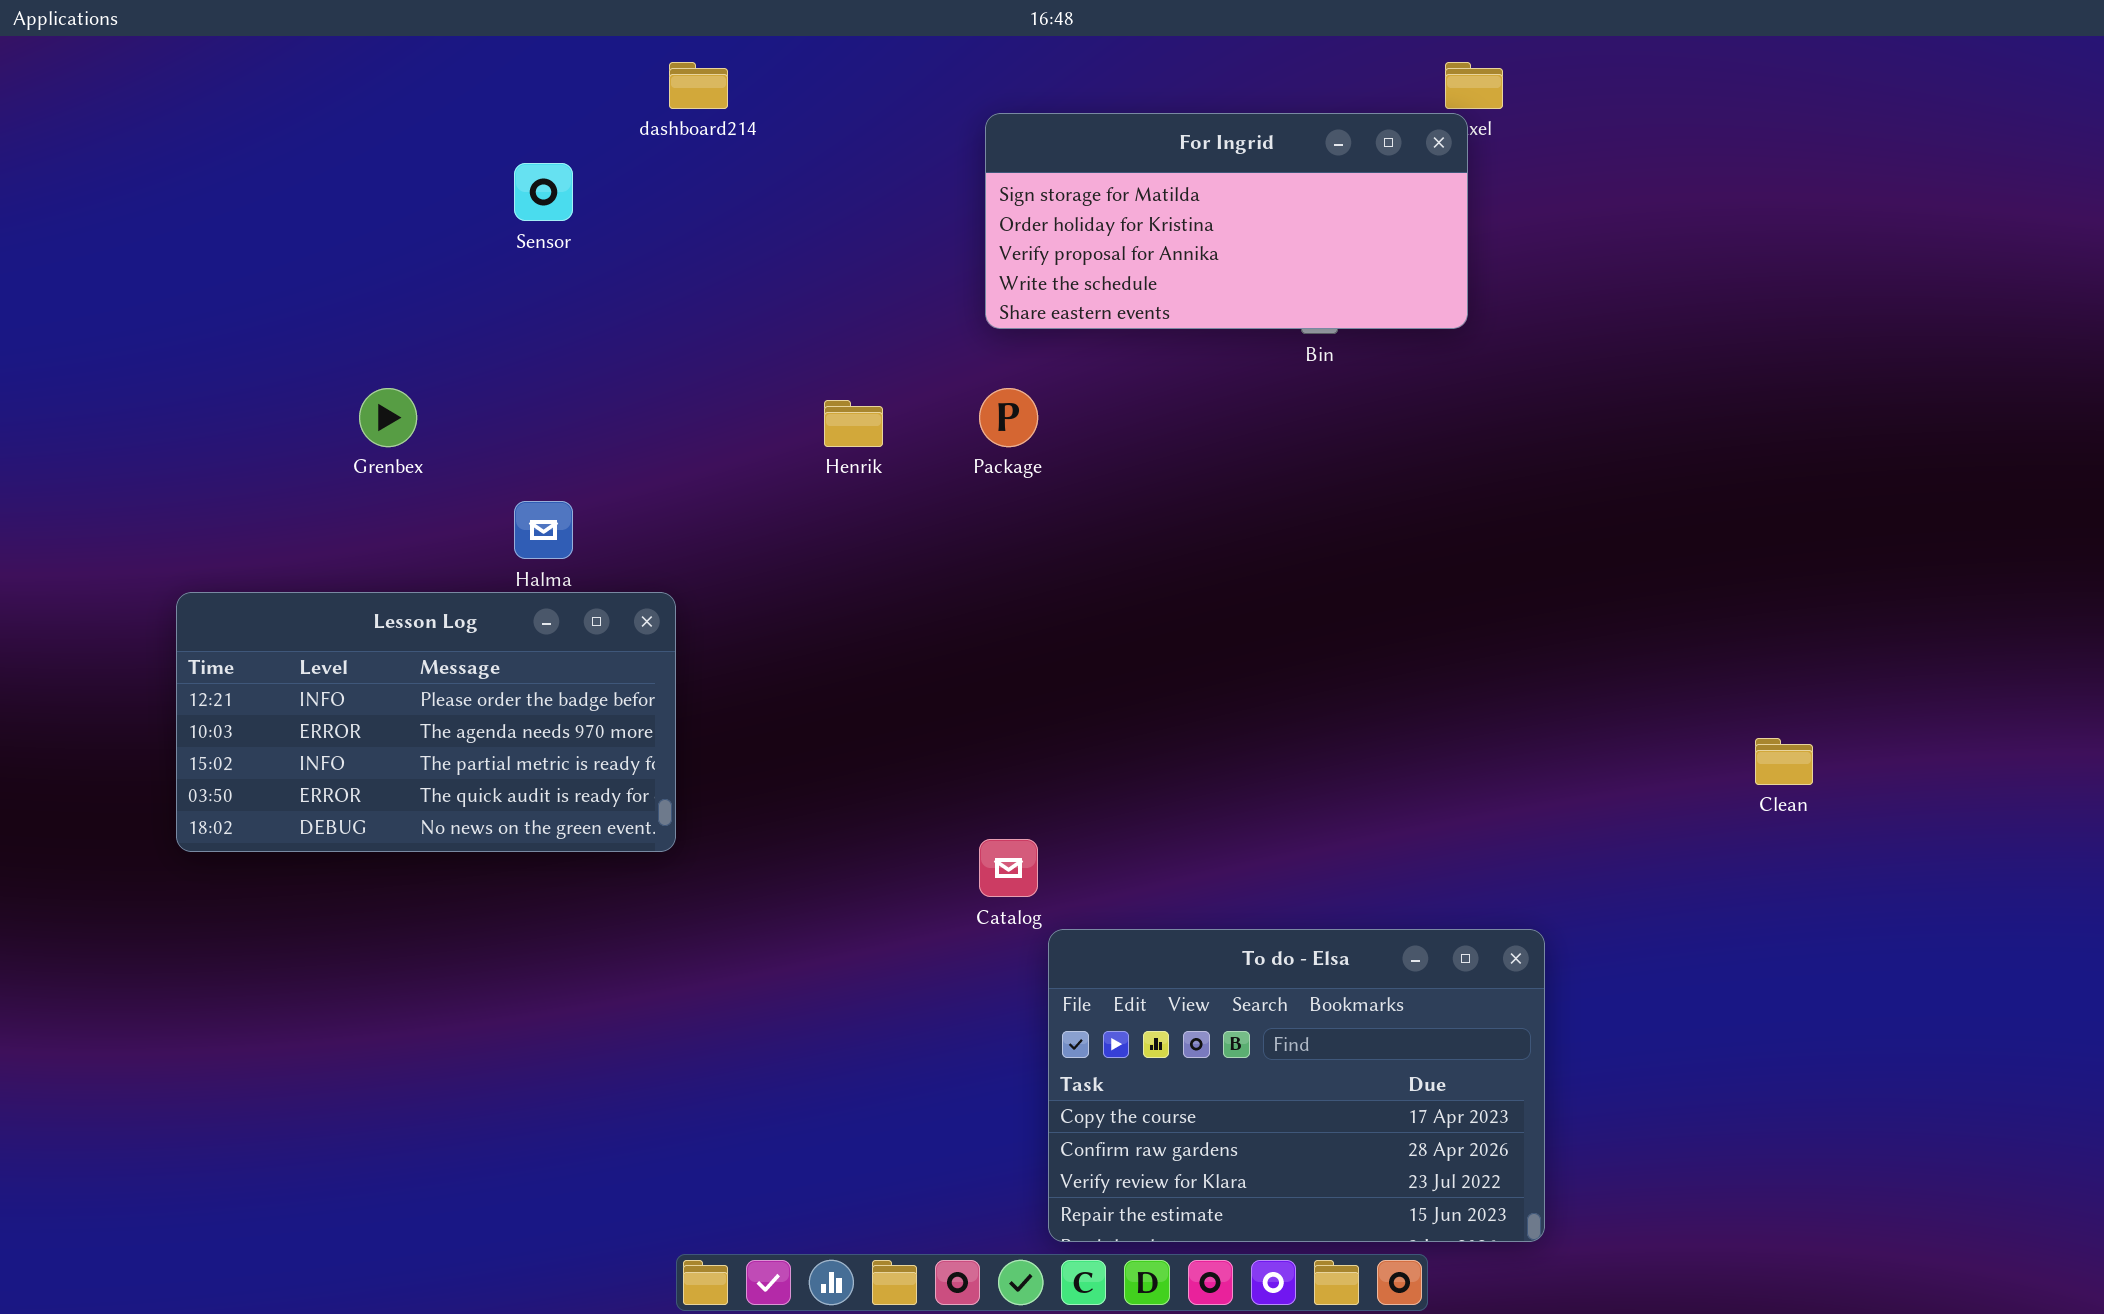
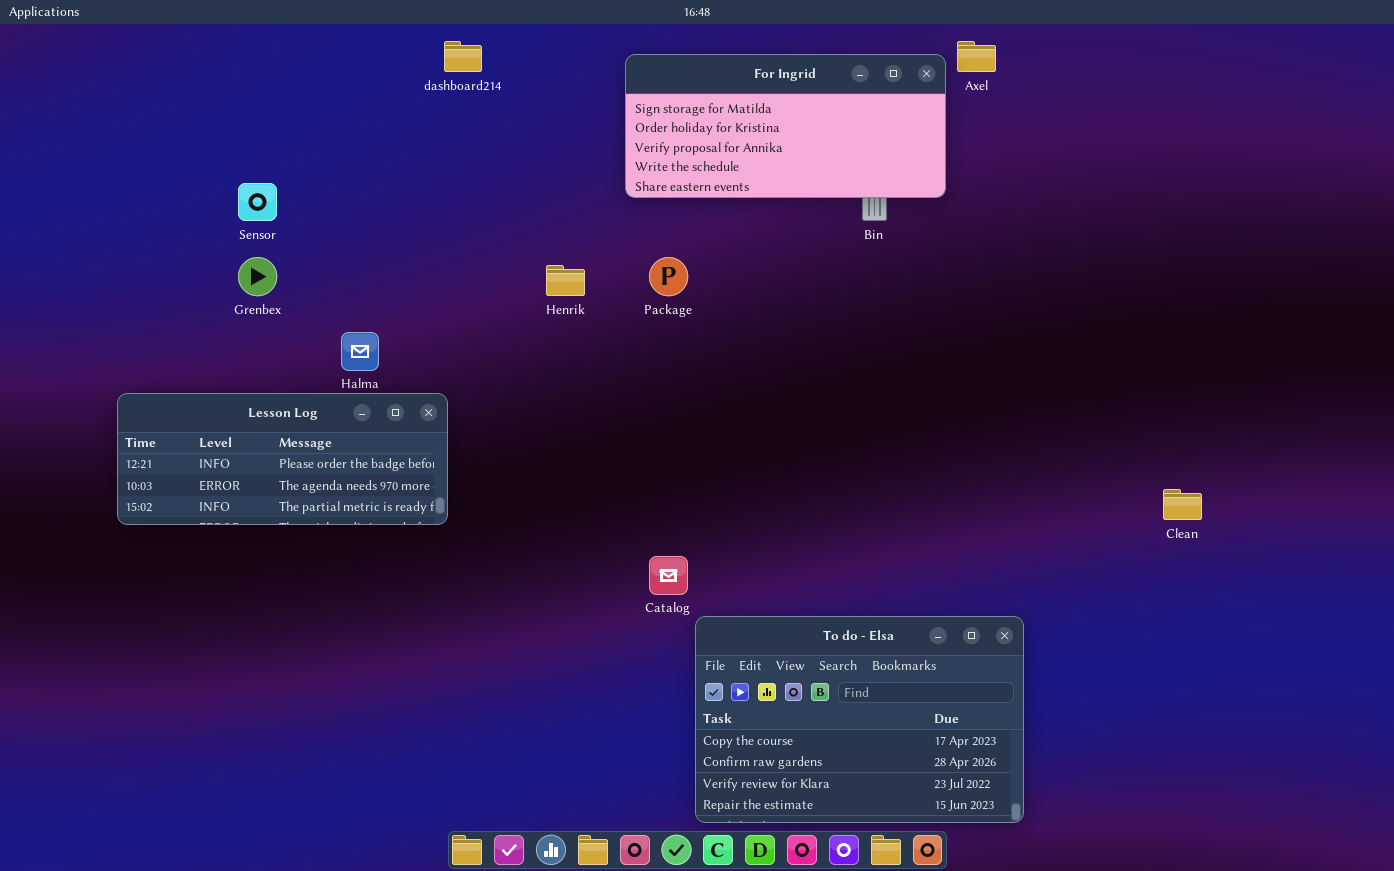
For Ingrid: [985,113,1468,329] -> [625,54,946,198], moved
Sensor: [514,163,573,221] -> [238,183,277,221], moved
Lesson Log: [176,592,676,852] -> [117,393,448,525], resized

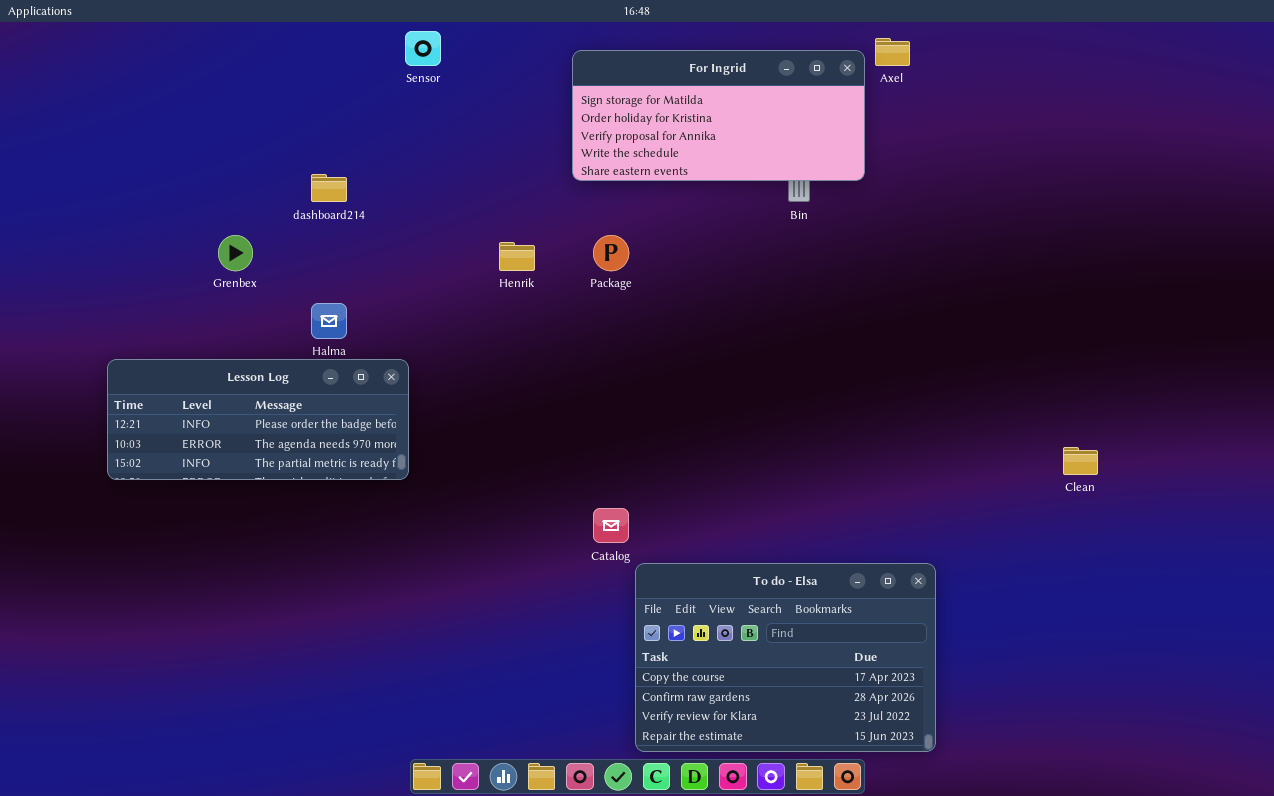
dashboard214: [444,41,482,72] -> [311,174,347,202], moved
Sensor: [238,183,277,221] -> [405,31,441,66], moved

